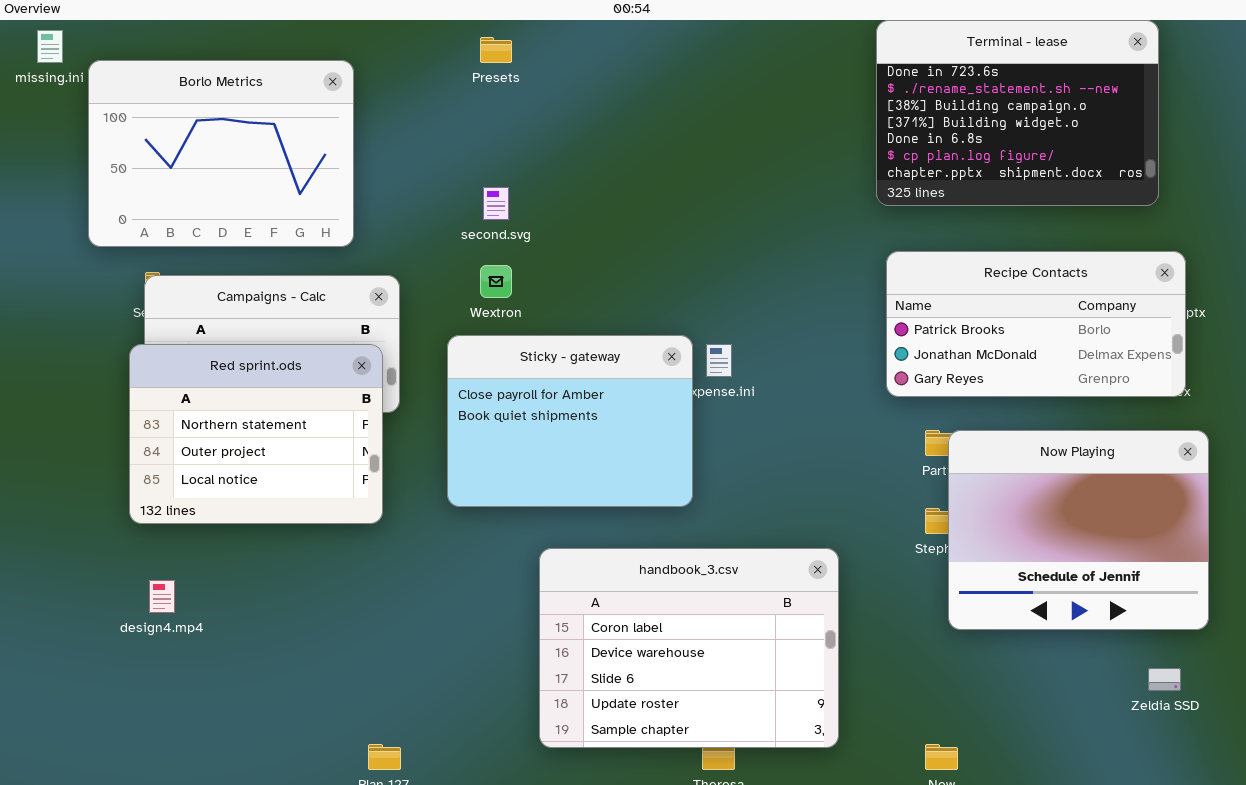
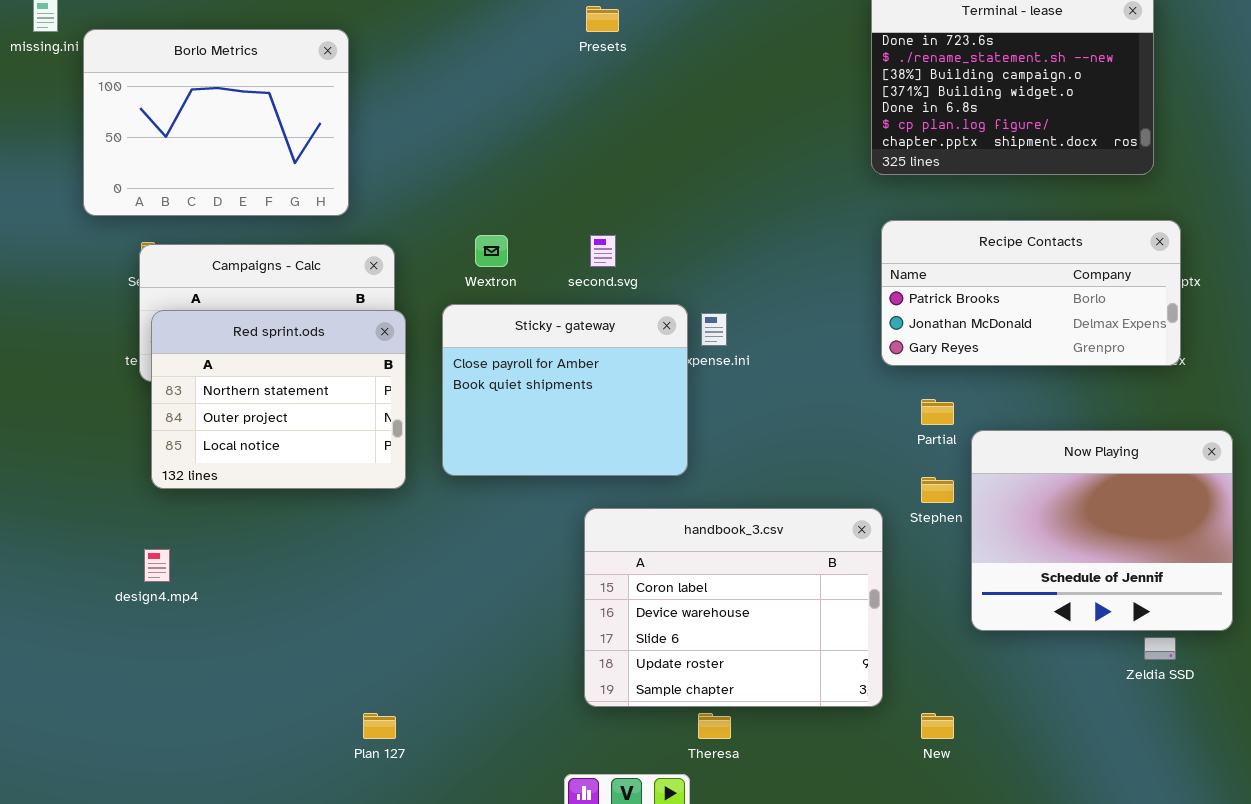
Presets: [480,37,512,63] -> [586,6,619,32], moved
second.svg: [483,187,509,220] -> [590,235,616,267], moved
Red sprint.ods: [129,344,383,524] -> [151,310,406,489], moved
Now Playing: [948,430,1209,630] -> [971,430,1233,631], moved
handbook_3.csv: [539,548,839,748] -> [584,508,883,707], moved

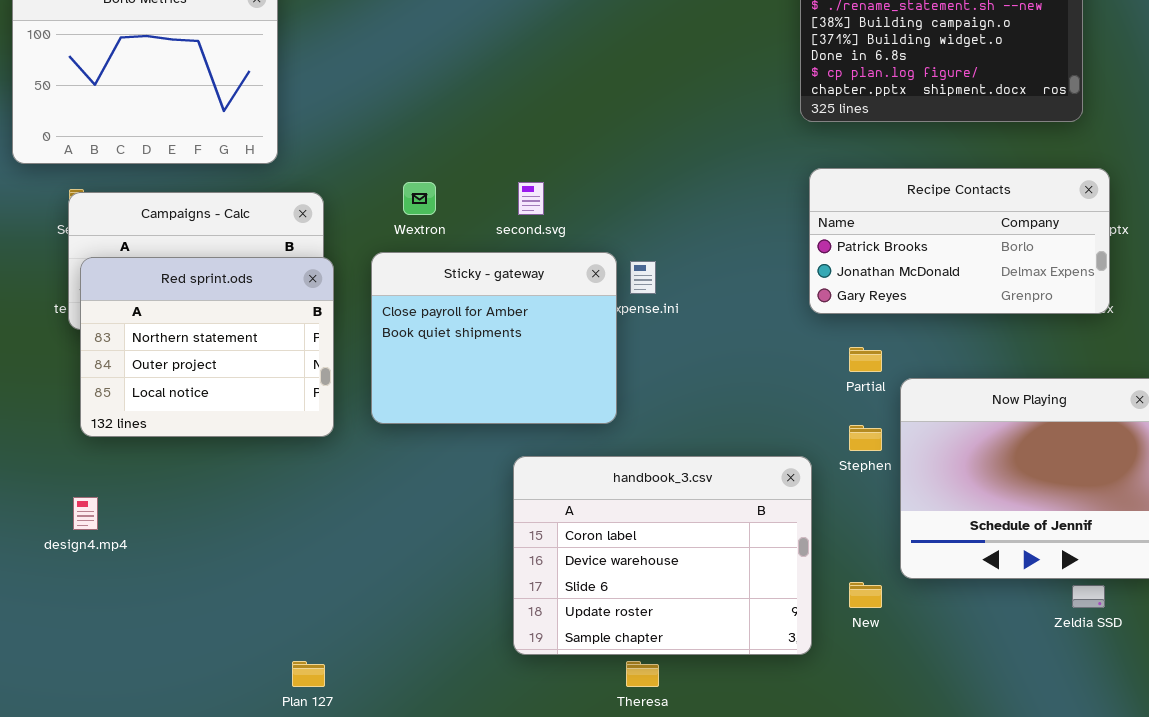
New: [921,713,954,739] -> [849,582,882,608], moved

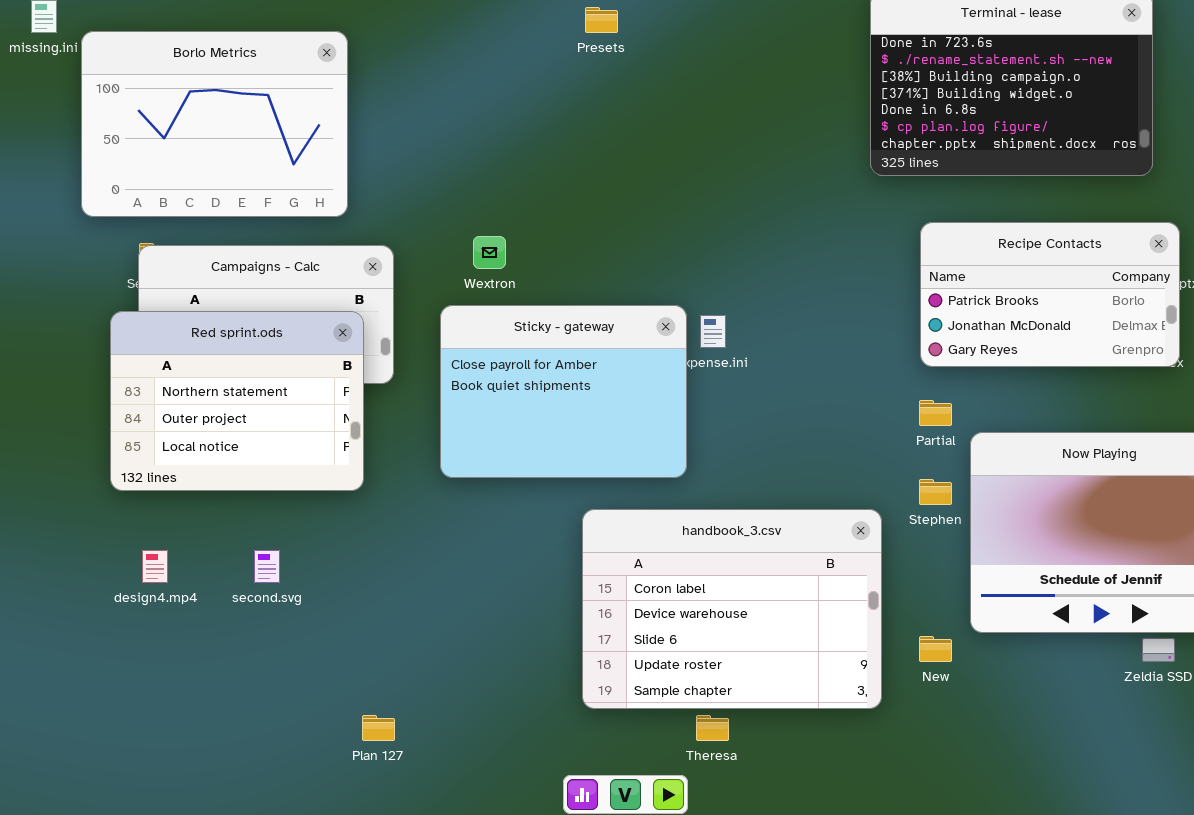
Recipe Contacts: [809,168,1110,314] -> [920,222,1180,367], resized
second.svg: [518,182,544,215] -> [254,550,280,583], moved
Red sprint.ods: [80,257,334,437] -> [110,311,364,491], moved

